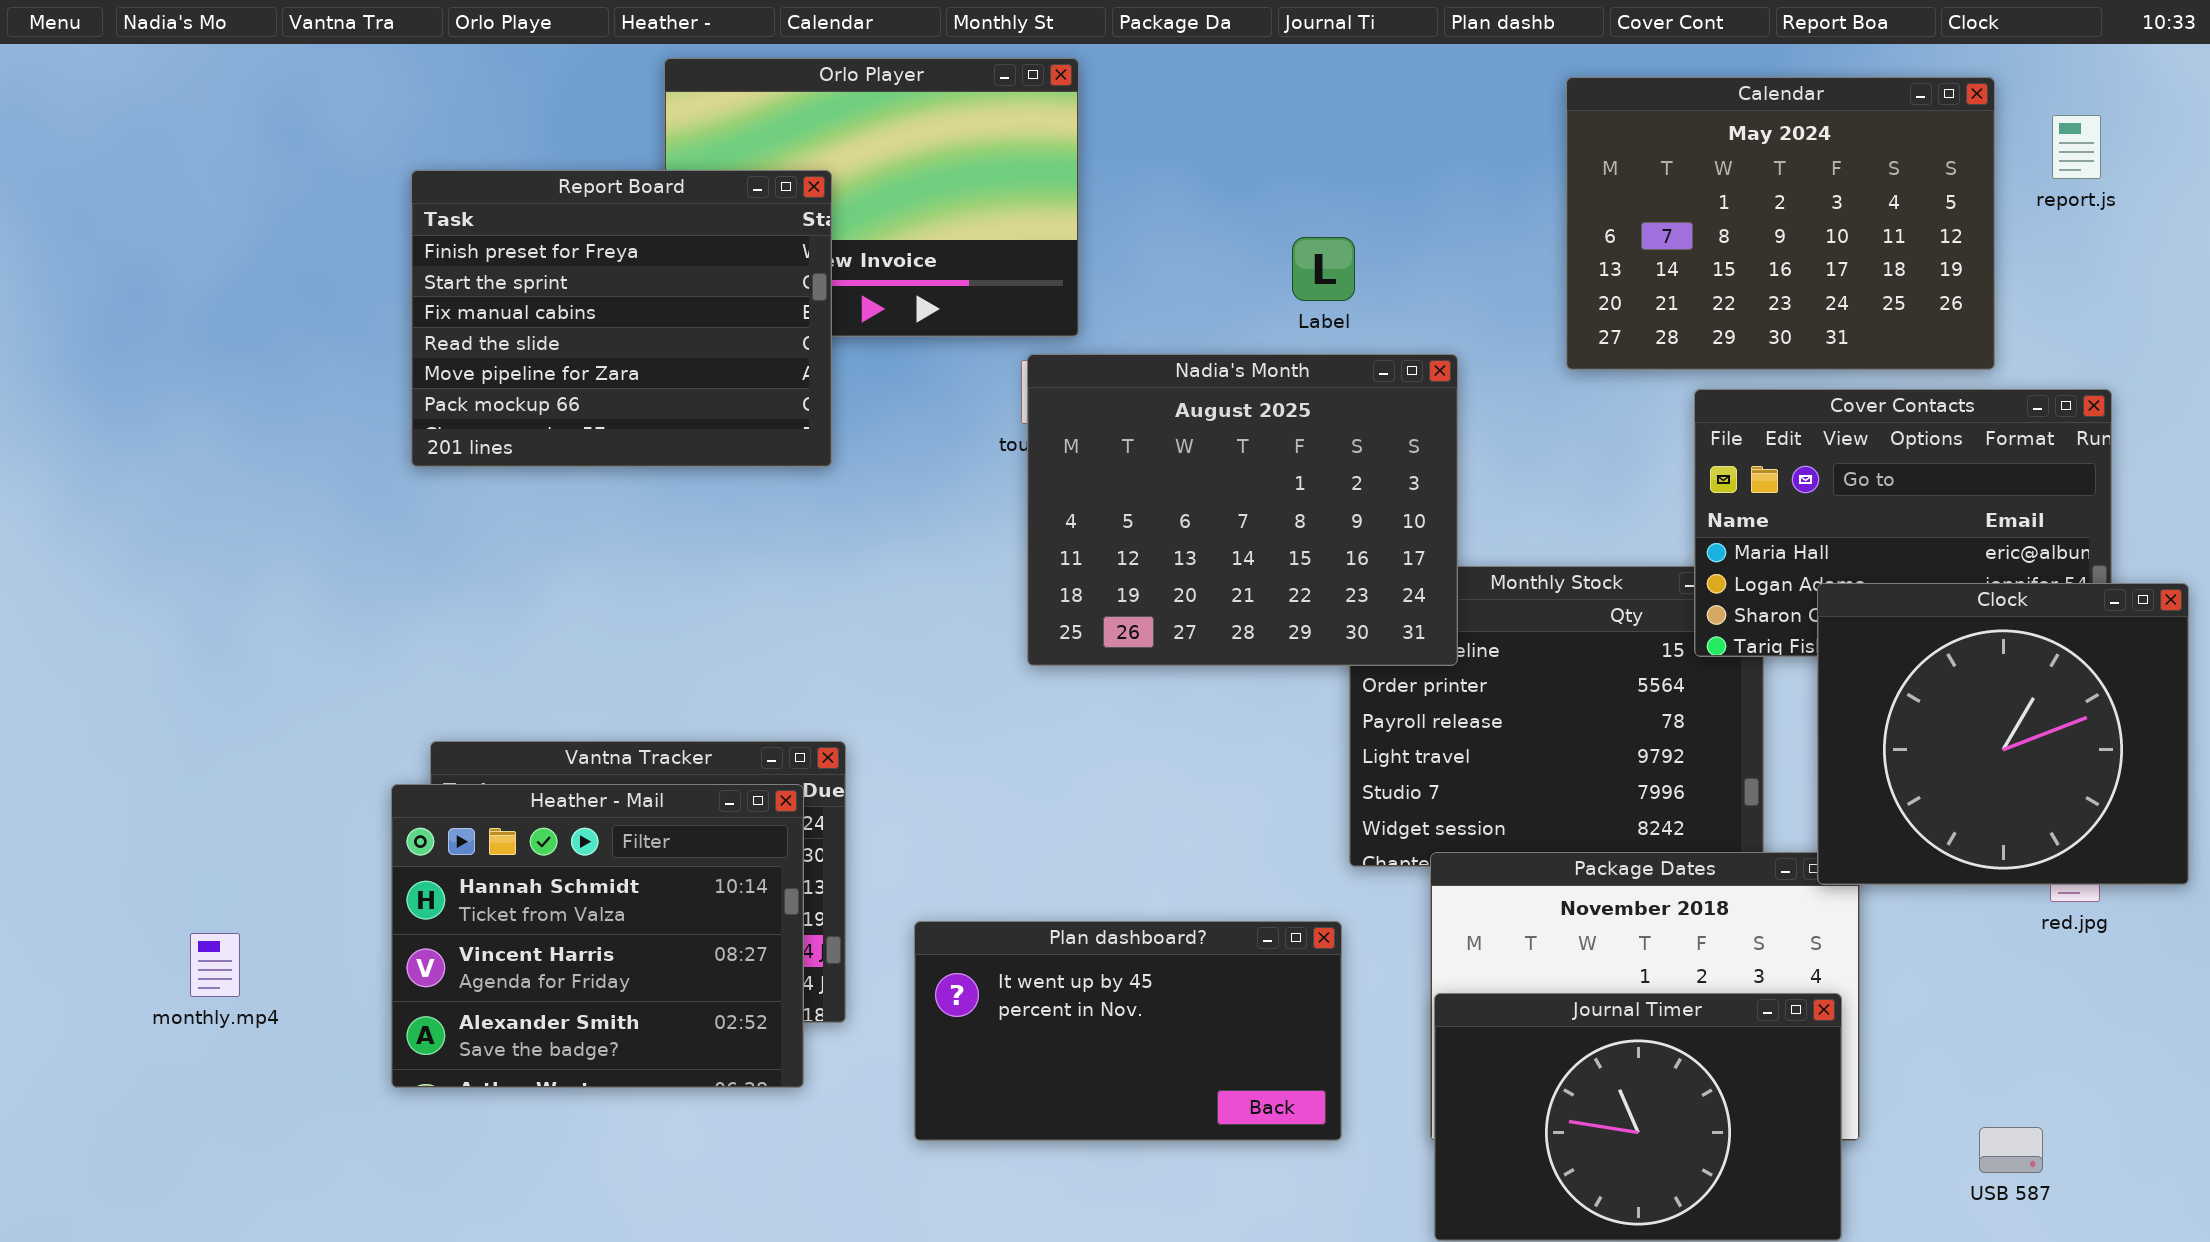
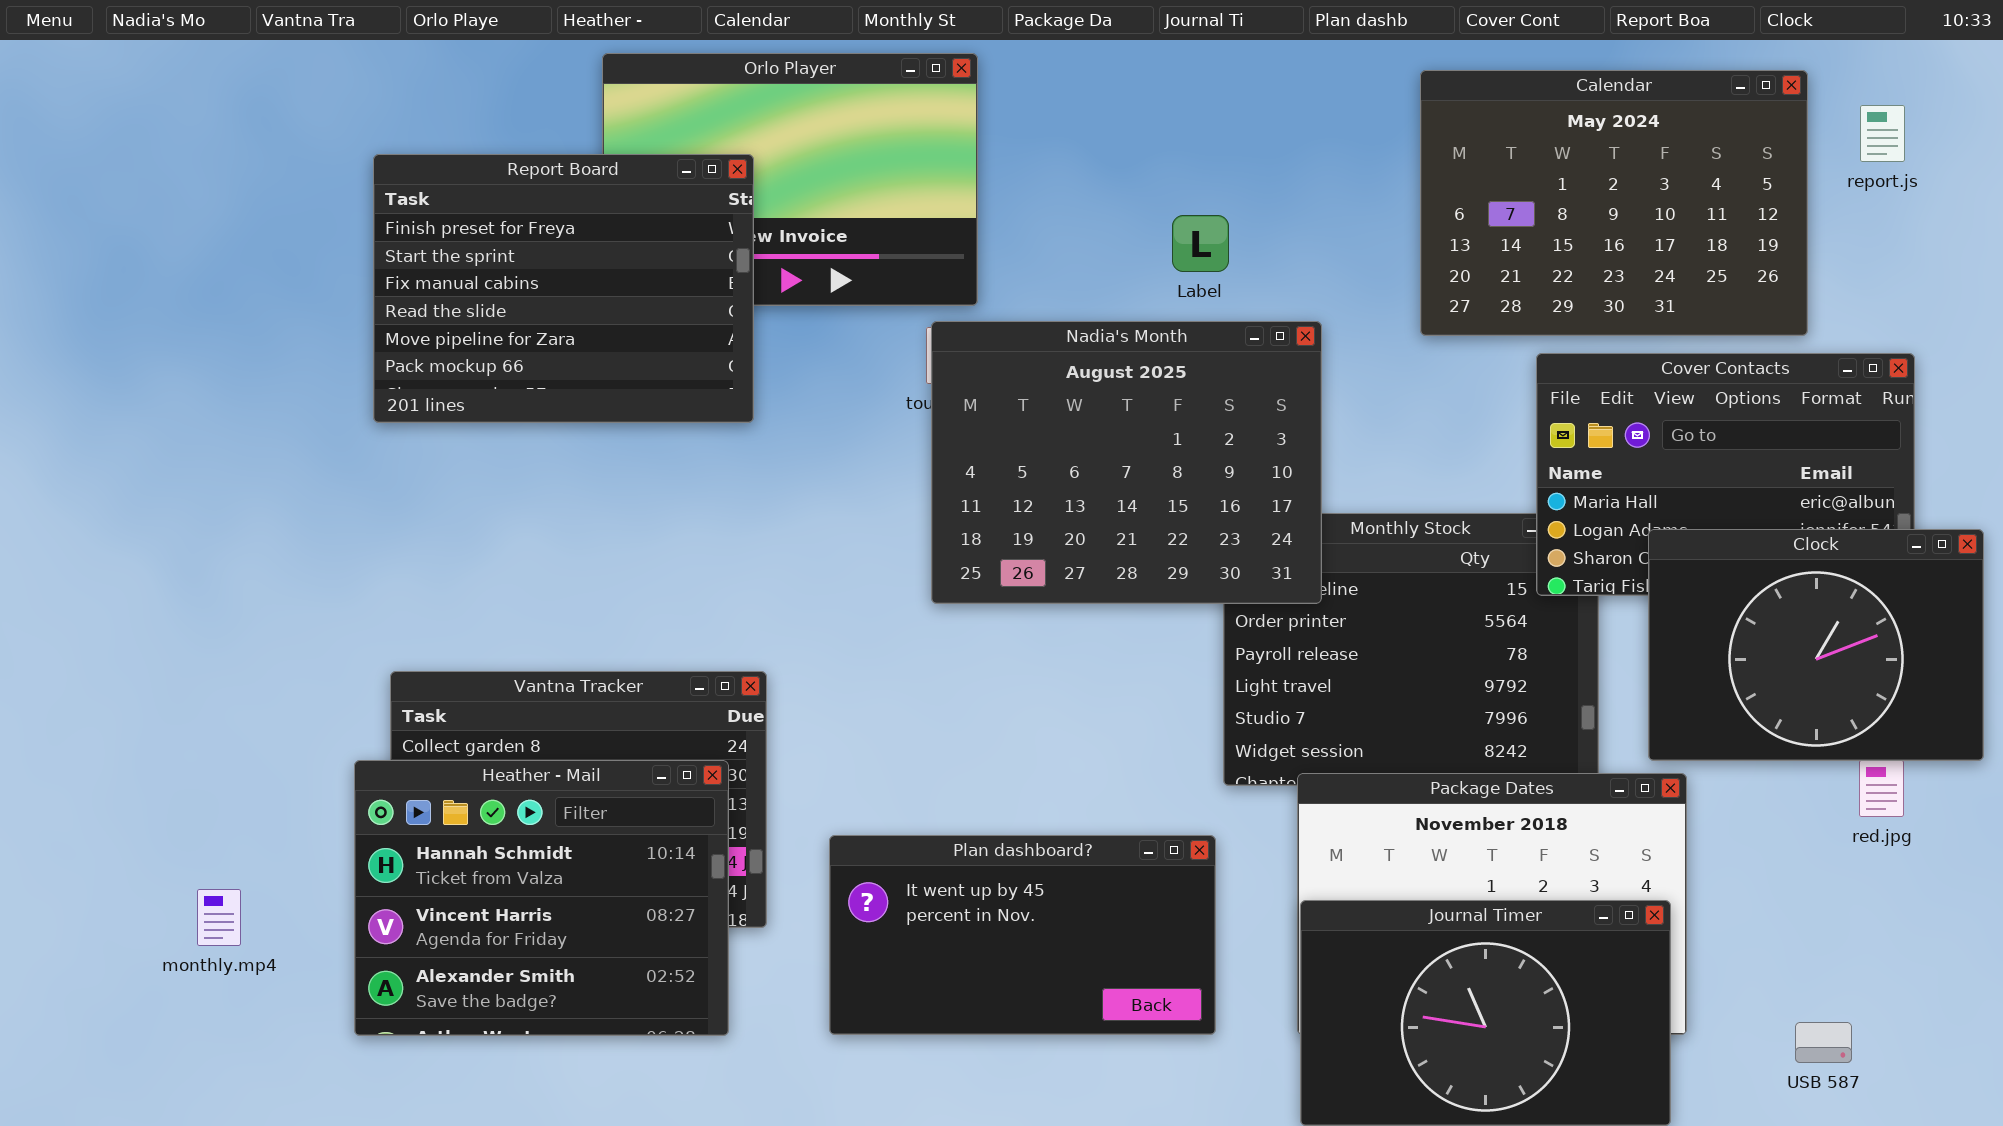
Clock: [1817,583,2189,885] -> [1648,529,1984,761], resized
Heather - Mail: [391,784,804,1088] -> [354,760,729,1036], moved
monthly.mp4: [190,933,240,997] -> [197,889,241,946], moved

